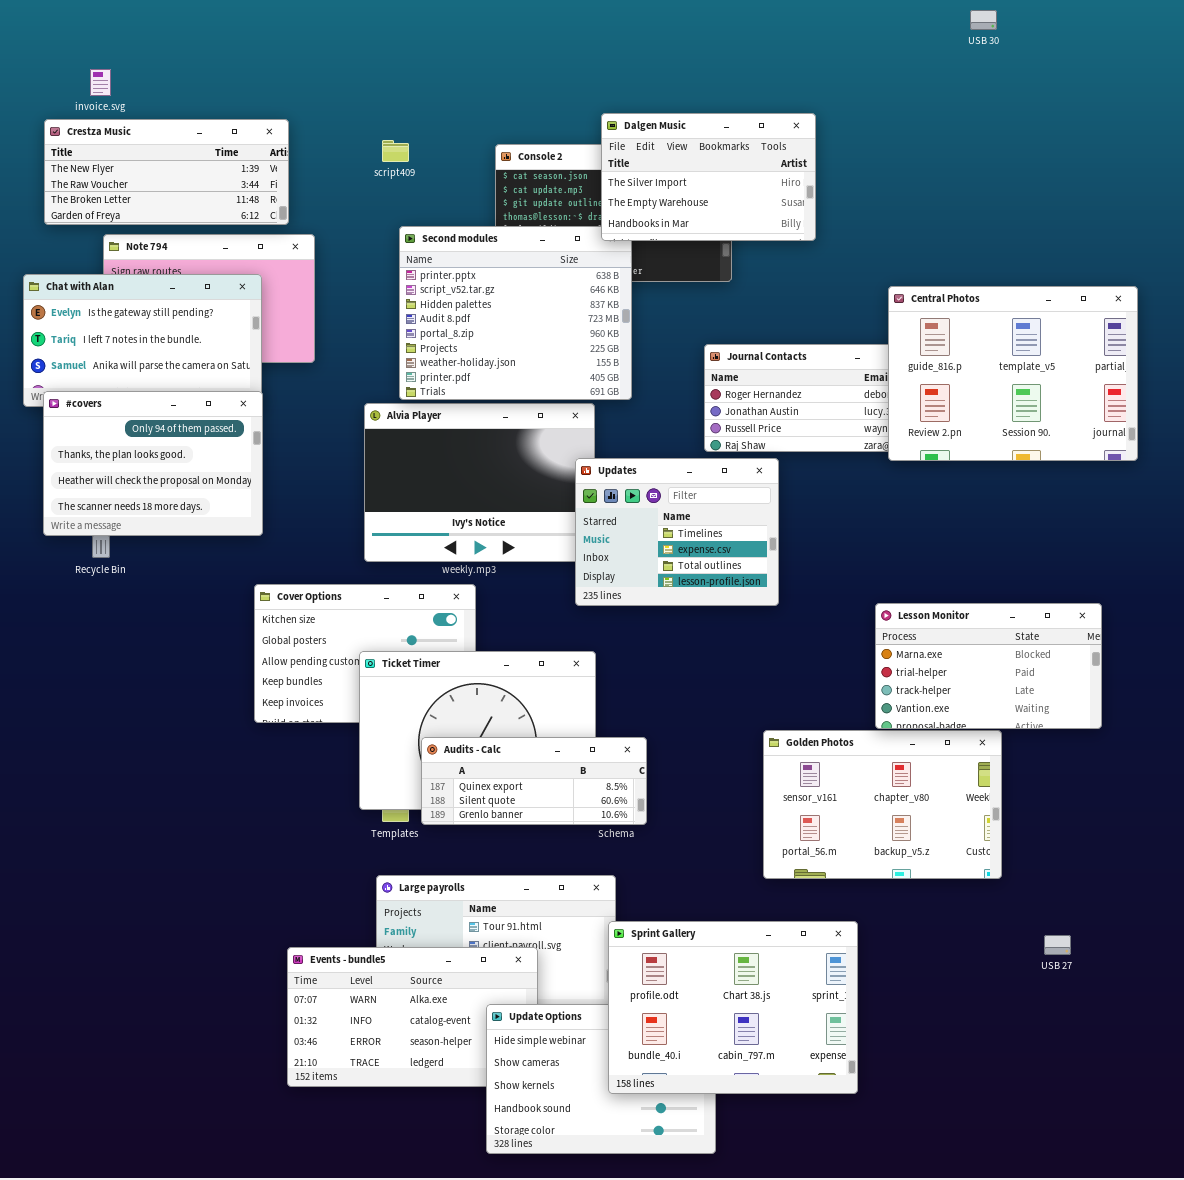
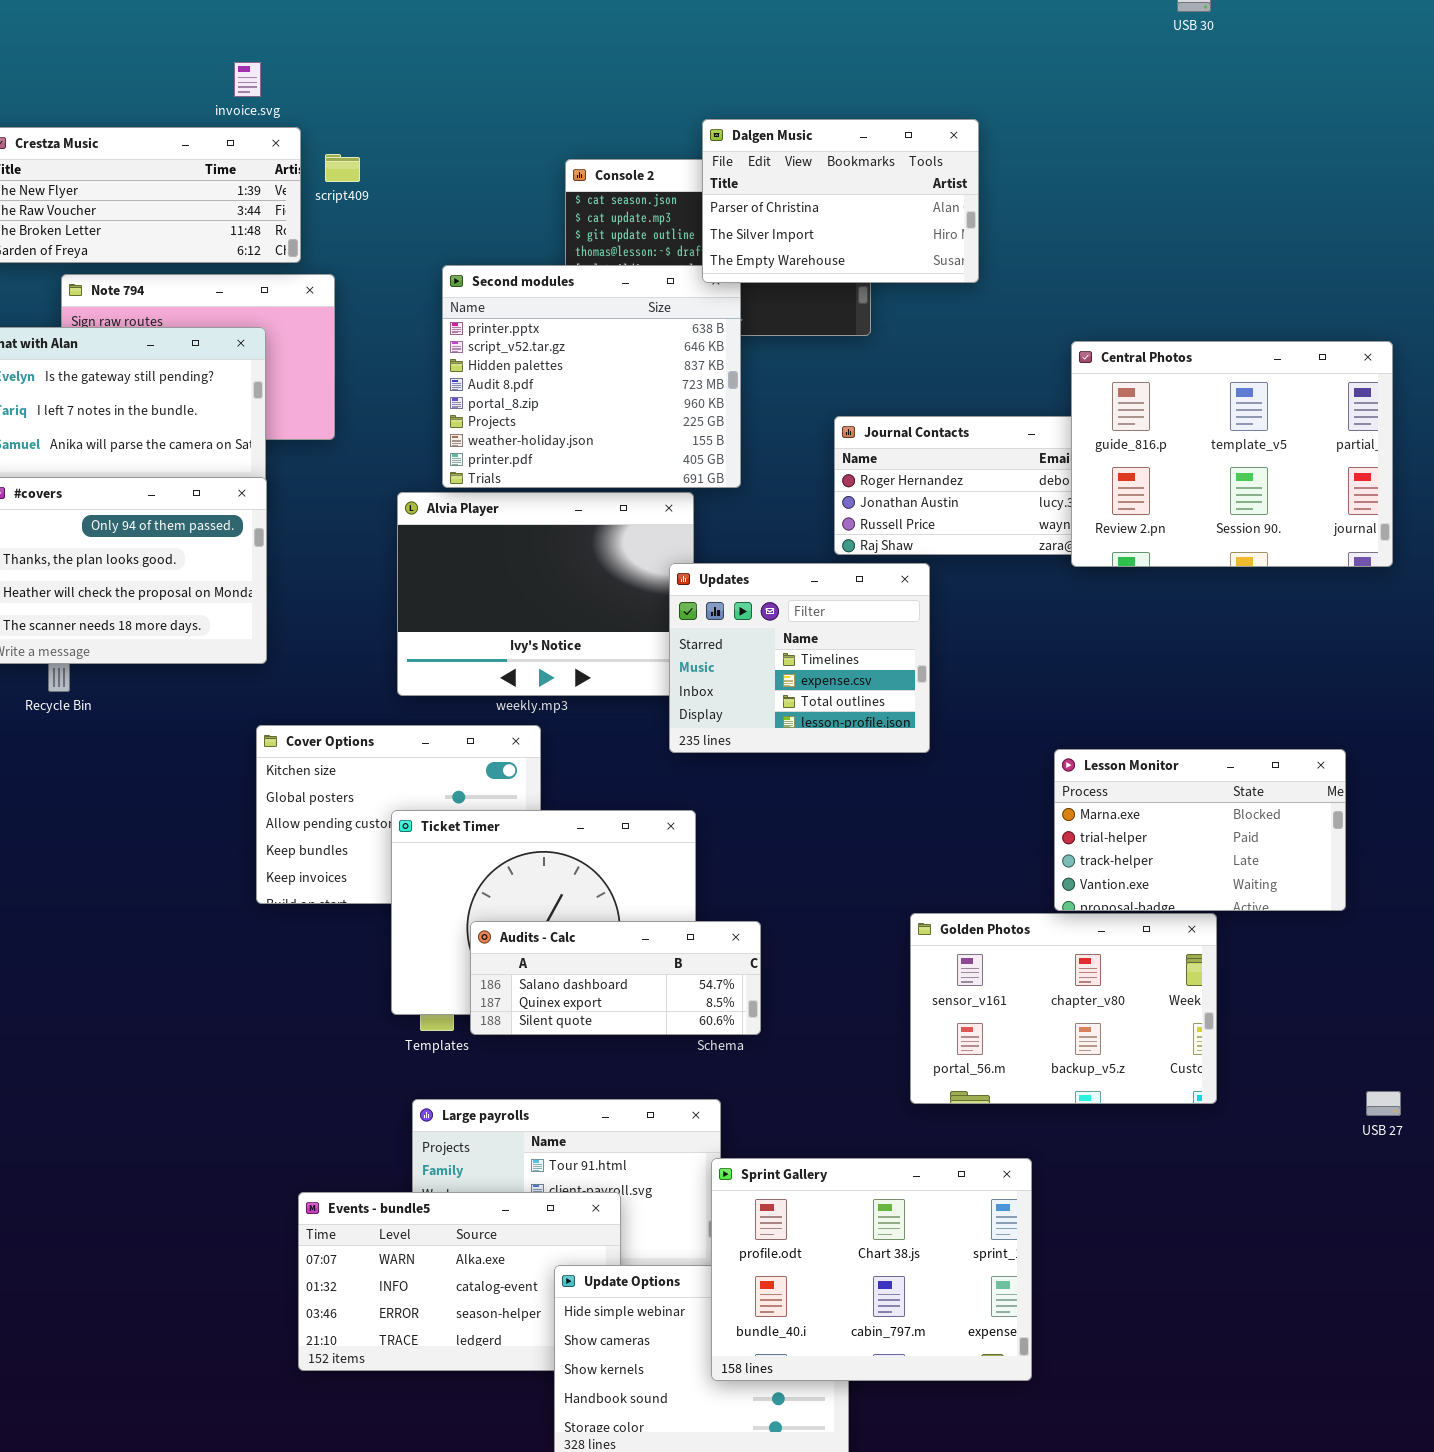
invoice.svg: [90,69,111,96] -> [234,62,261,97], moved
Dalgen Music: [601,113,816,241] -> [702,119,979,283], scrolled up 1 row
script409: [382,140,409,162] -> [325,154,360,182], moved
Audits - Calc: [421,737,647,825] -> [470,921,761,1035], scrolled up 1 row
USB 27: [1044,935,1071,955] -> [1366,1091,1401,1116], moved

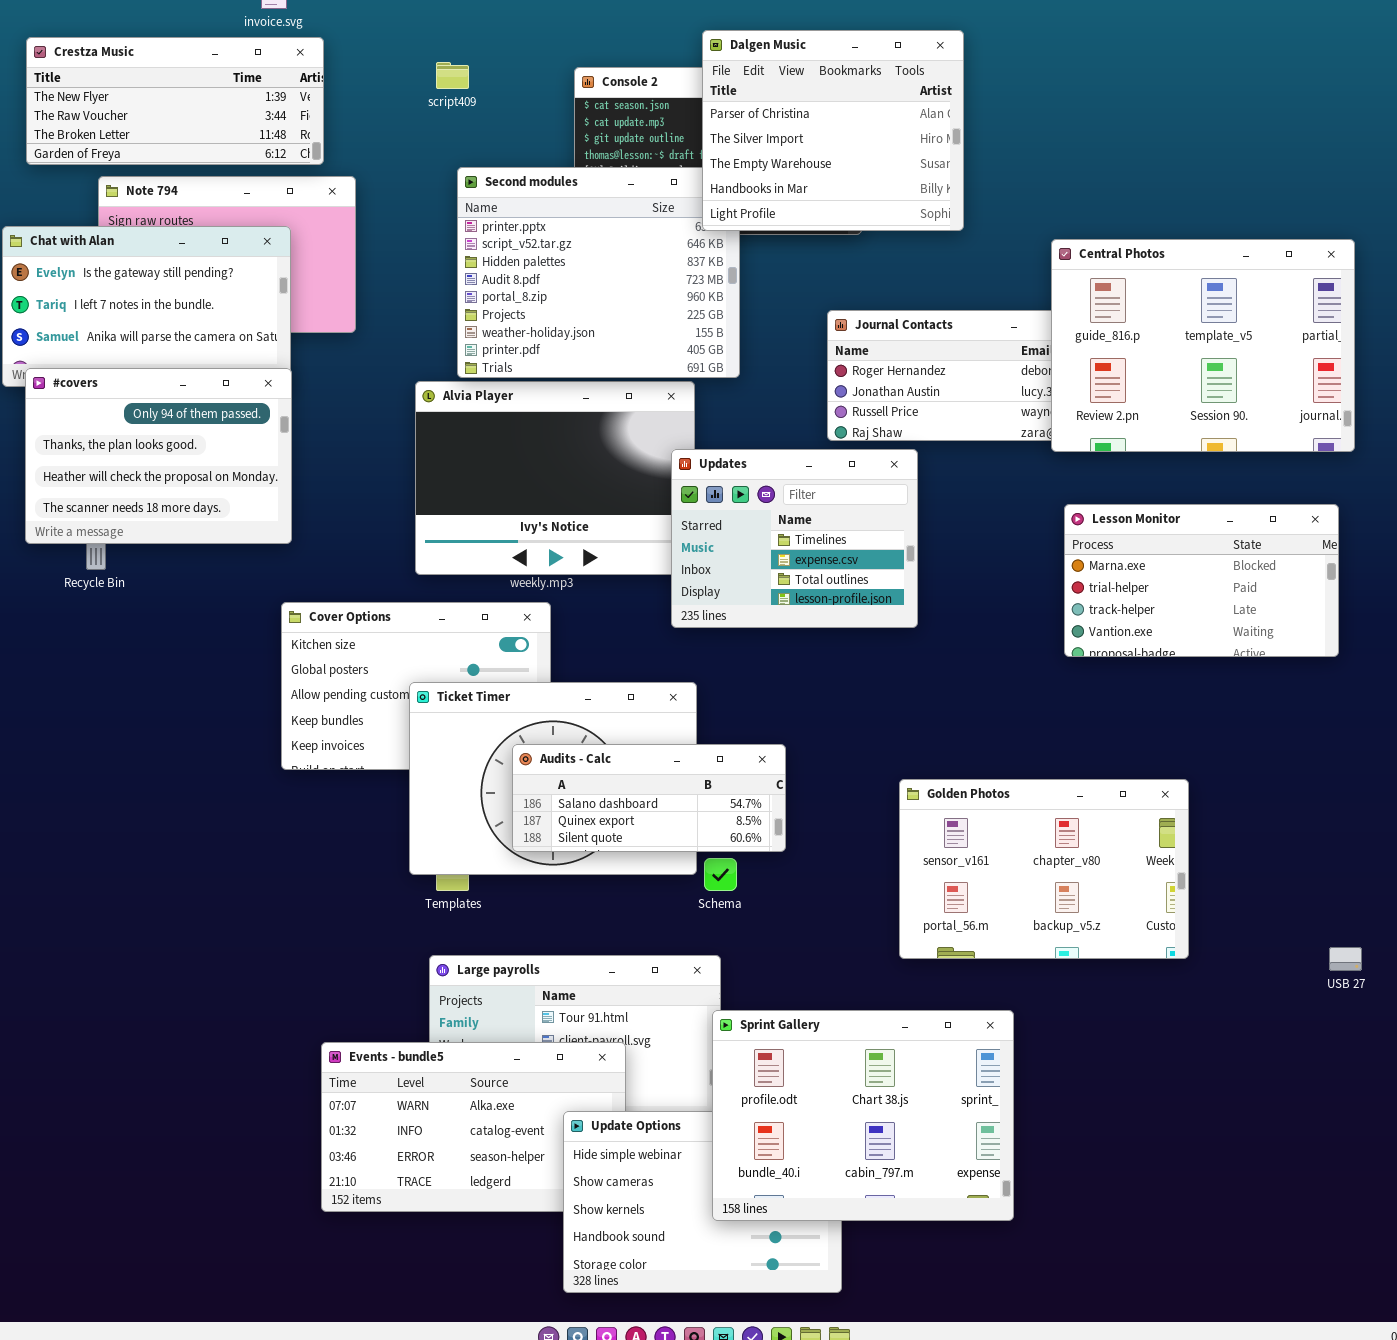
Dalgen Music: [702,119,979,283] -> [702,30,964,231], resized
script409: [325,154,360,182] -> [436,62,469,89], moved
Lesson Monitor: [1054,749,1346,911] -> [1064,504,1339,657], moved
Audits - Calc: [470,921,761,1035] -> [512,744,786,852], moved

